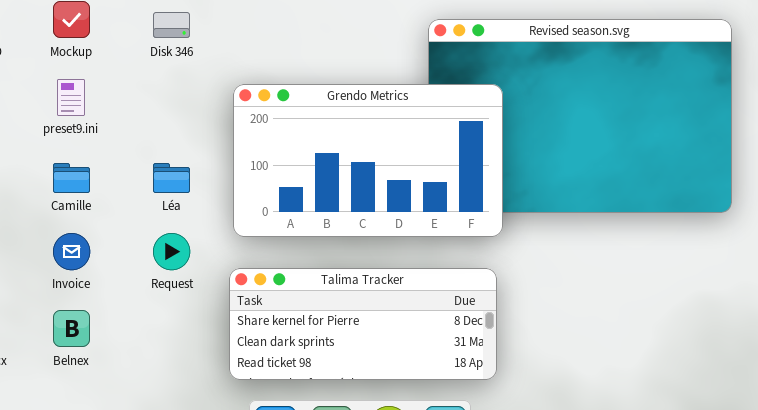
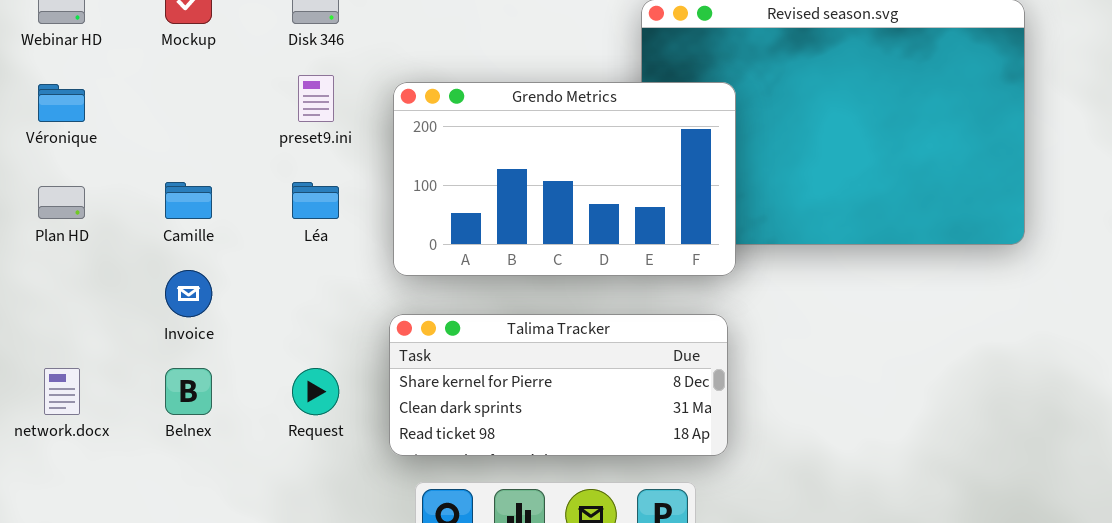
preset9.ini: [57,79,85,116] -> [298,75,334,122], moved
Request: [153,233,190,270] -> [292,368,339,415], moved

